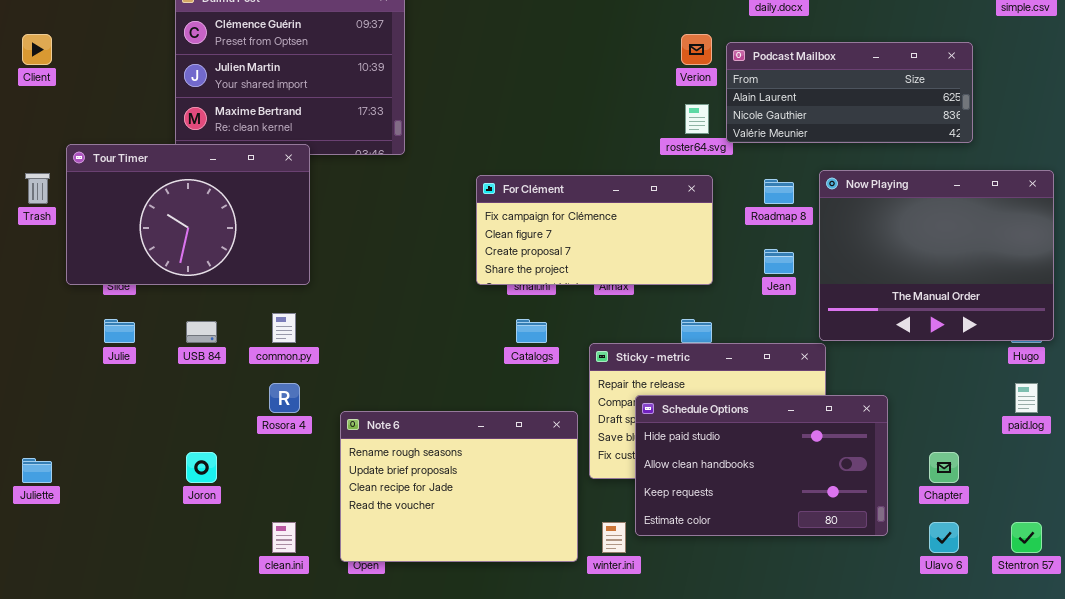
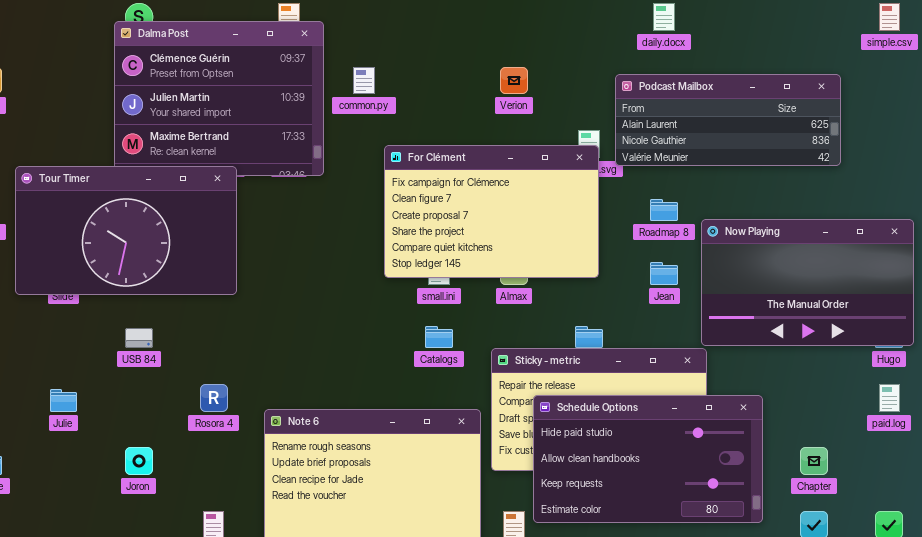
Verion: [681,34,712,65] -> [500,67,528,94], moved
Now Playing: [819,170,1054,341] -> [701,219,914,346], resized
For Clément: [476,175,713,285] -> [384,145,599,278], moved, resized
common.py: [272,313,296,343] -> [353,67,375,94], moved
Julie: [104,319,135,343] -> [50,389,77,412], moved

